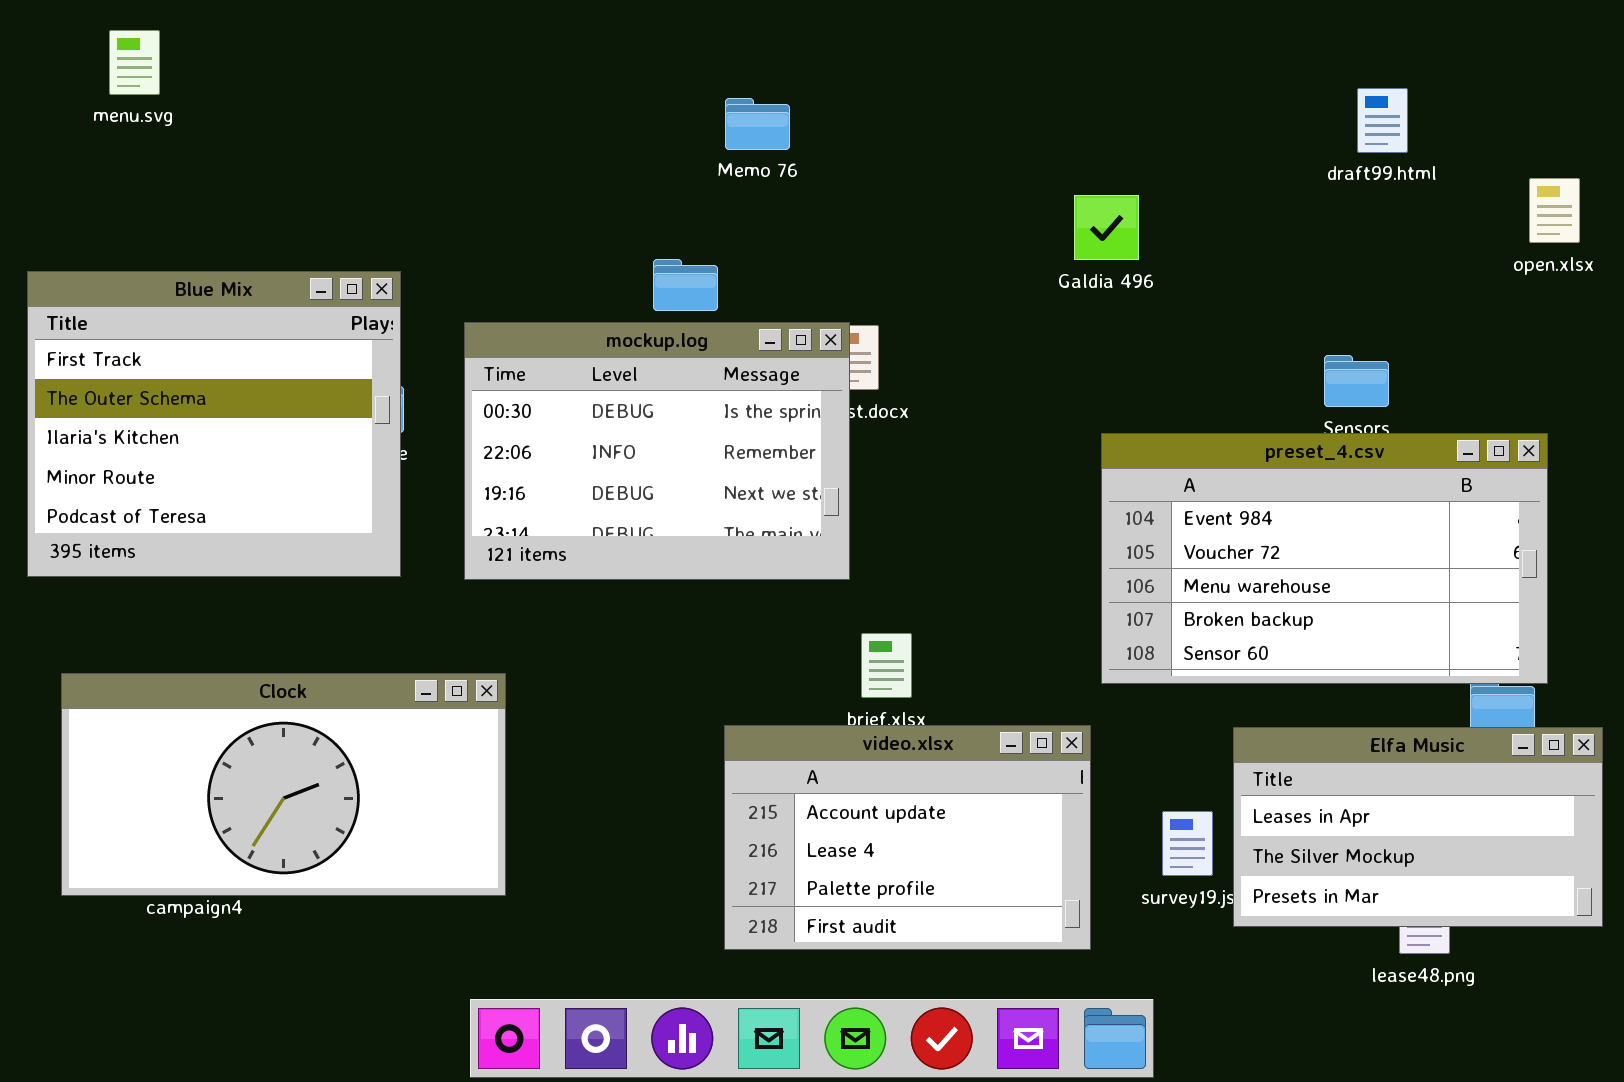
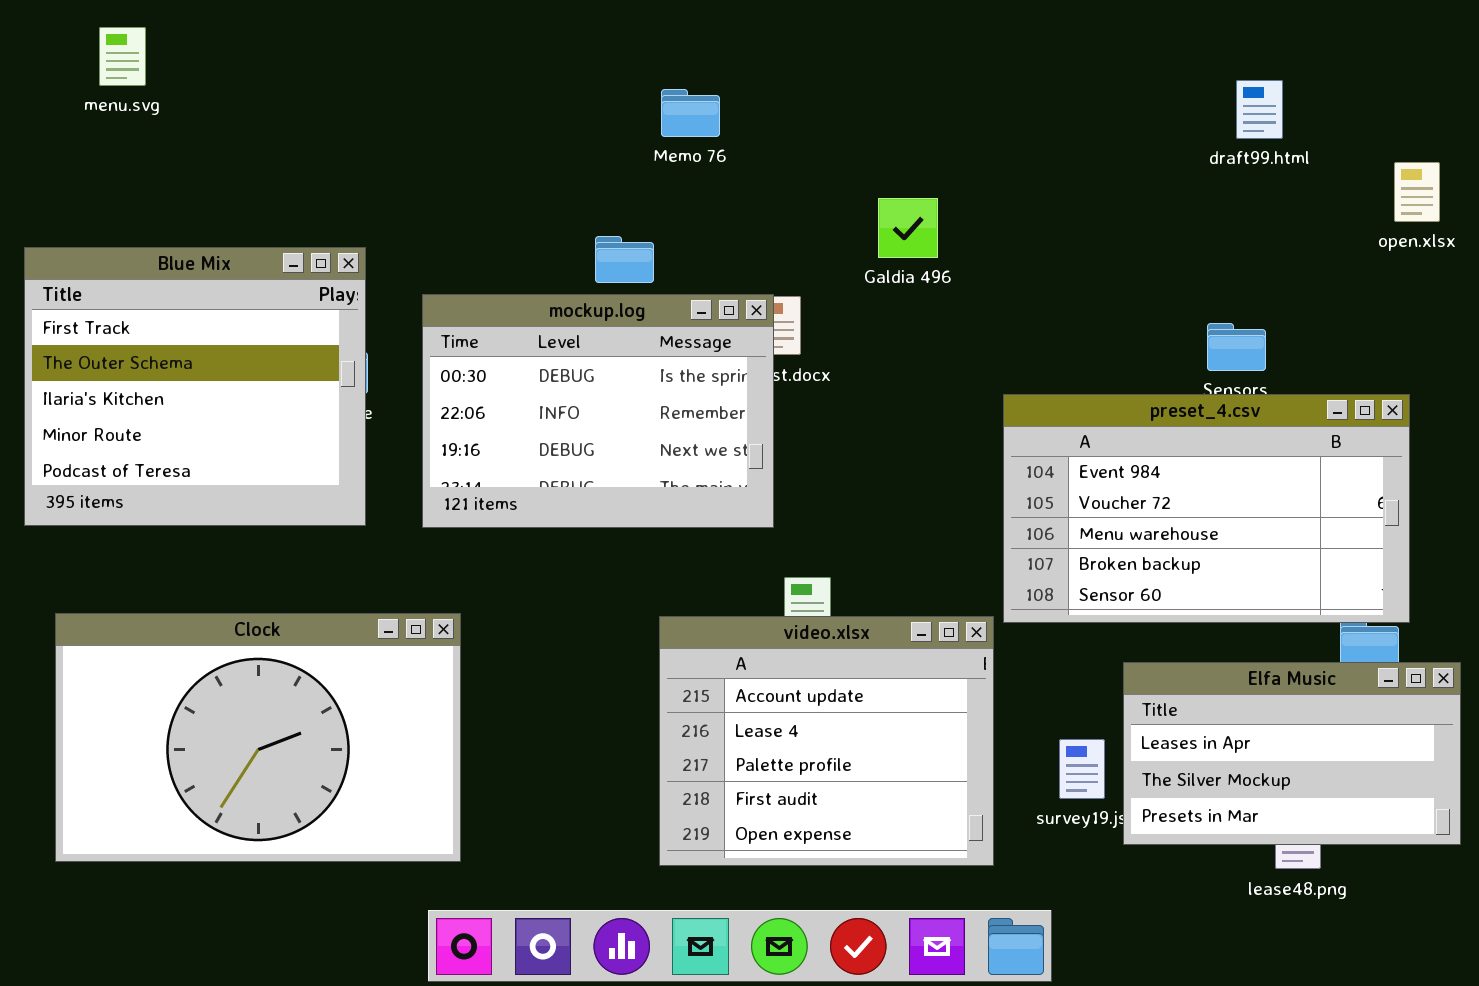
Galdia 496: [1074,195,1139,260] -> [878,198,938,258], moved
Clock: [61,673,506,896] -> [55,613,461,862], resized
video.xlsx: [724,725,1091,950] -> [659,616,994,866], resized

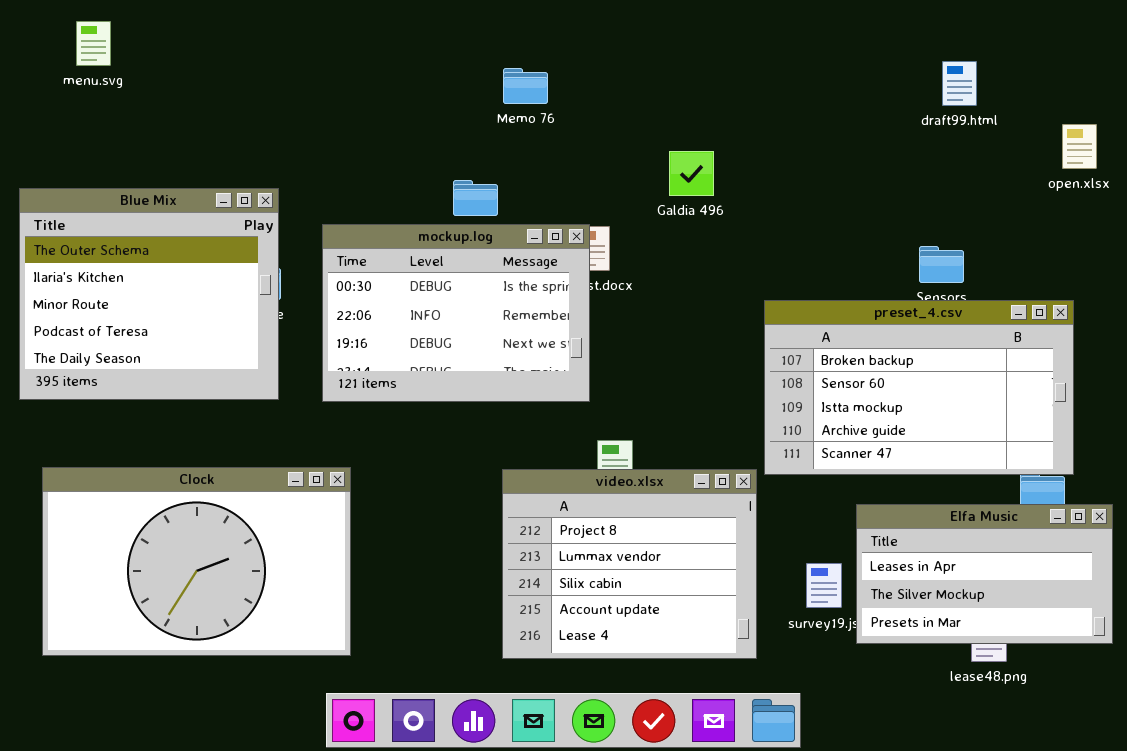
Blue Mix: [24,247,366,526] -> [19,188,279,400], scrolled down 1 row
preset_4.csv: [1003,394,1410,623] -> [764,300,1074,475], scrolled down 3 rows
video.xlsx: [659,616,994,866] -> [502,469,757,659], scrolled up 3 rows

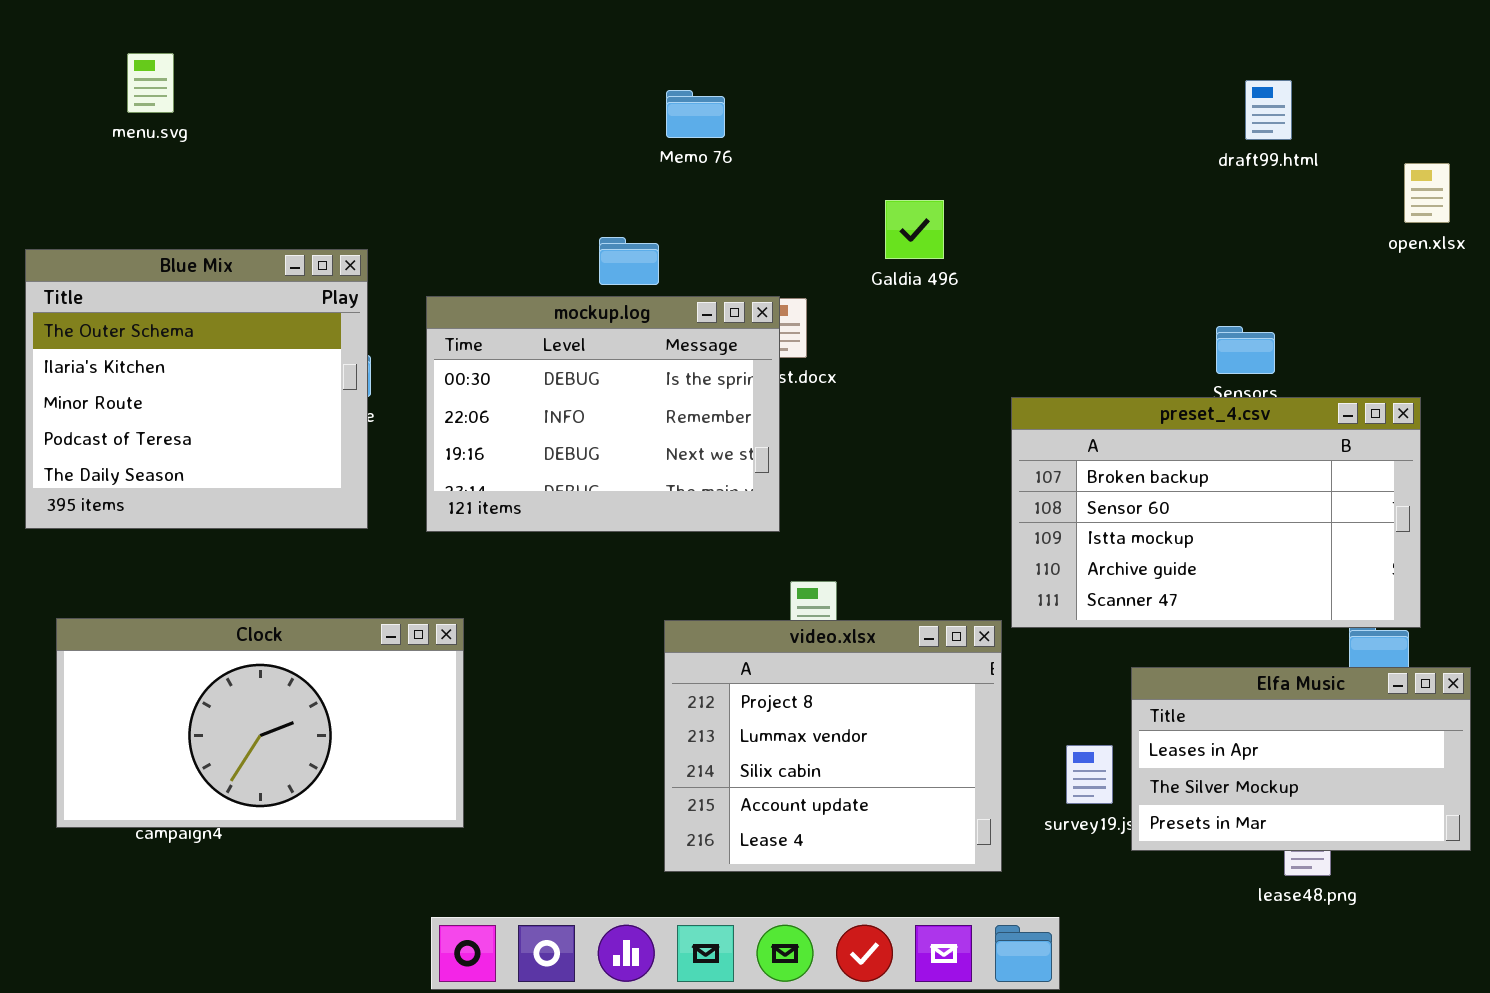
menu.svg: [76,21,111,66] -> [127,53,174,113], moved
Clock: [42,467,351,656] -> [56,618,464,828], resized

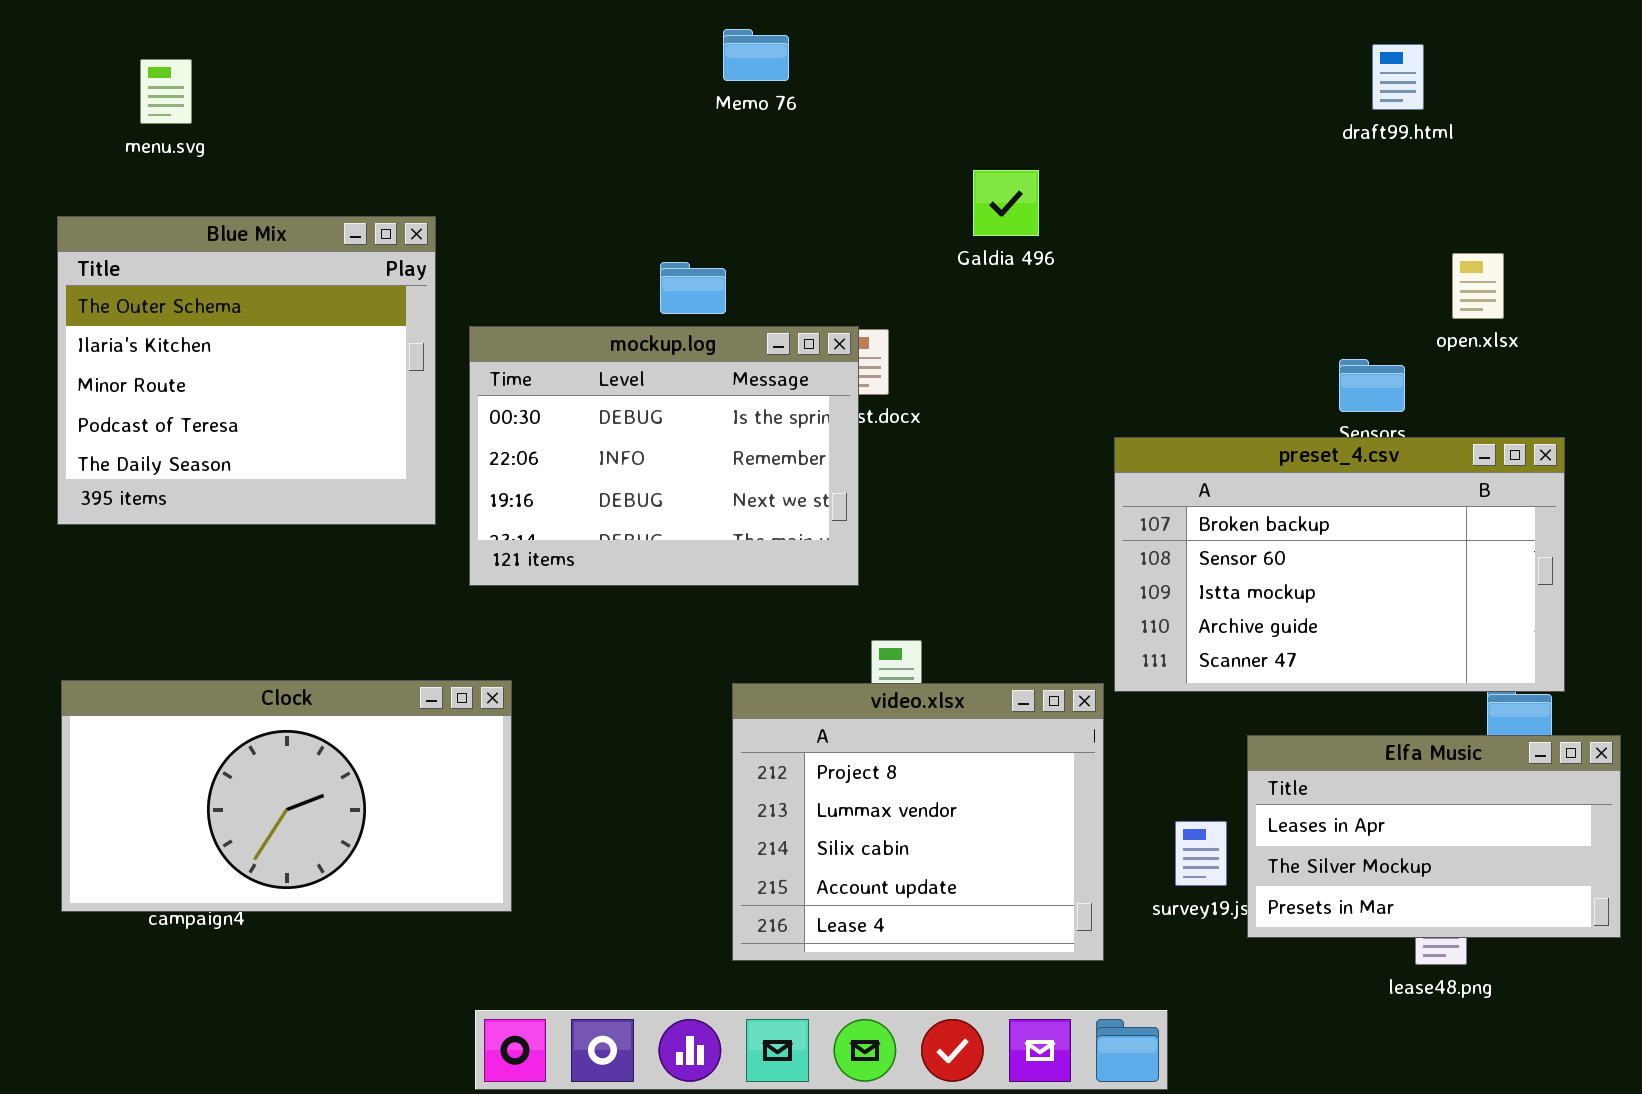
draft99.html: [1245,80,1292,140] -> [1372,44,1424,110], moved
Memo 76: [666,90,725,138] -> [723,29,789,81], moved
open.xlsx: [1404,163,1450,223] -> [1452,253,1504,319], moved
Galdia 496: [885,200,944,259] -> [973,170,1039,236], moved
Blue Mix: [25,249,368,529] -> [57,216,436,525], moved

